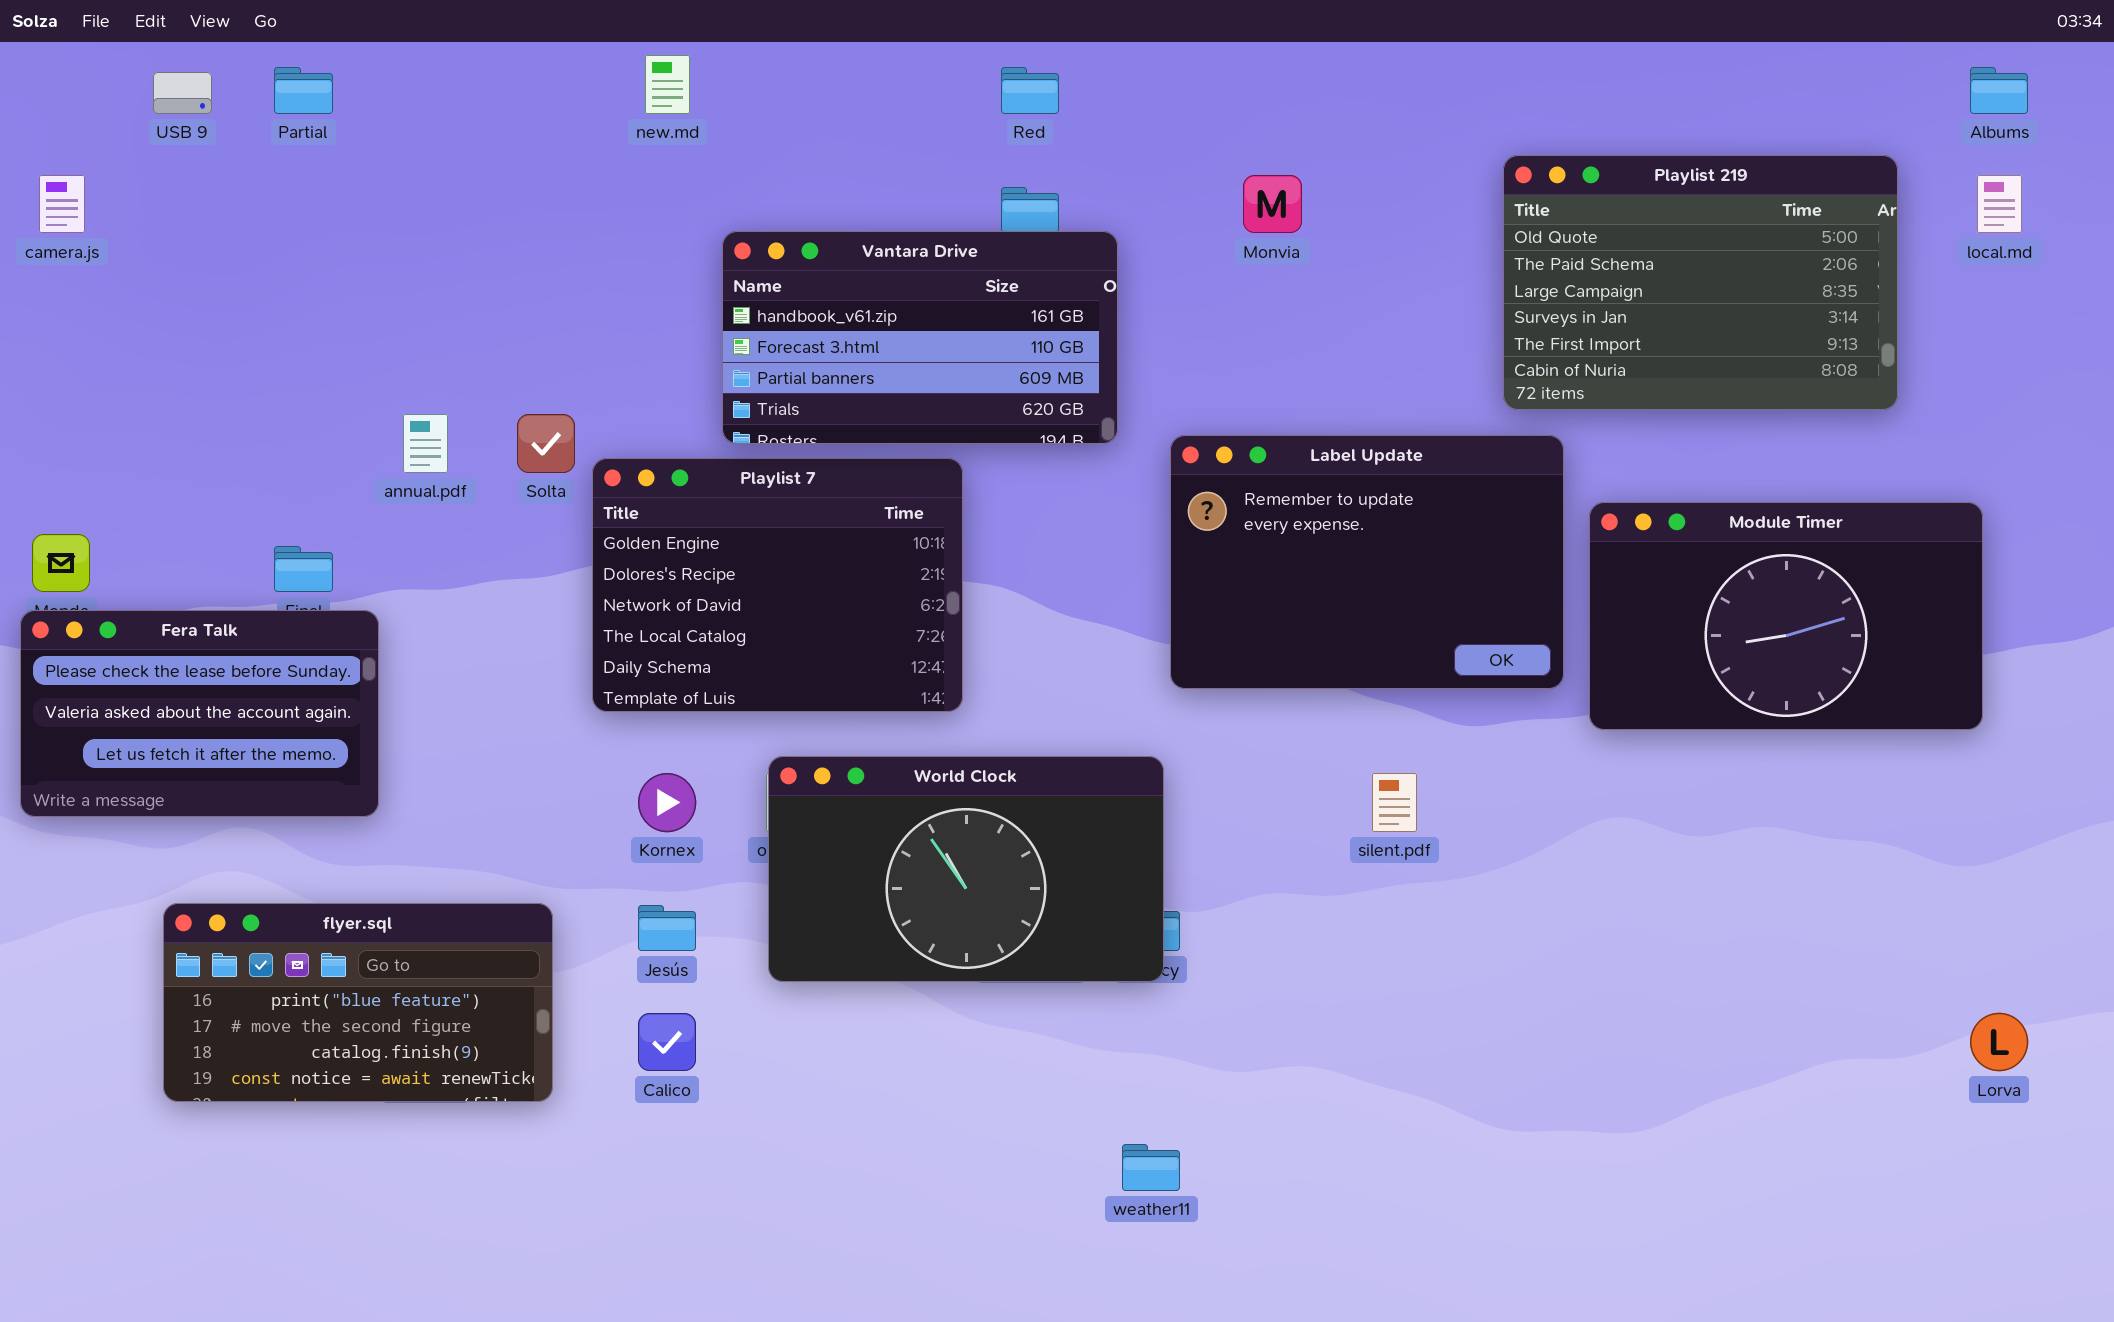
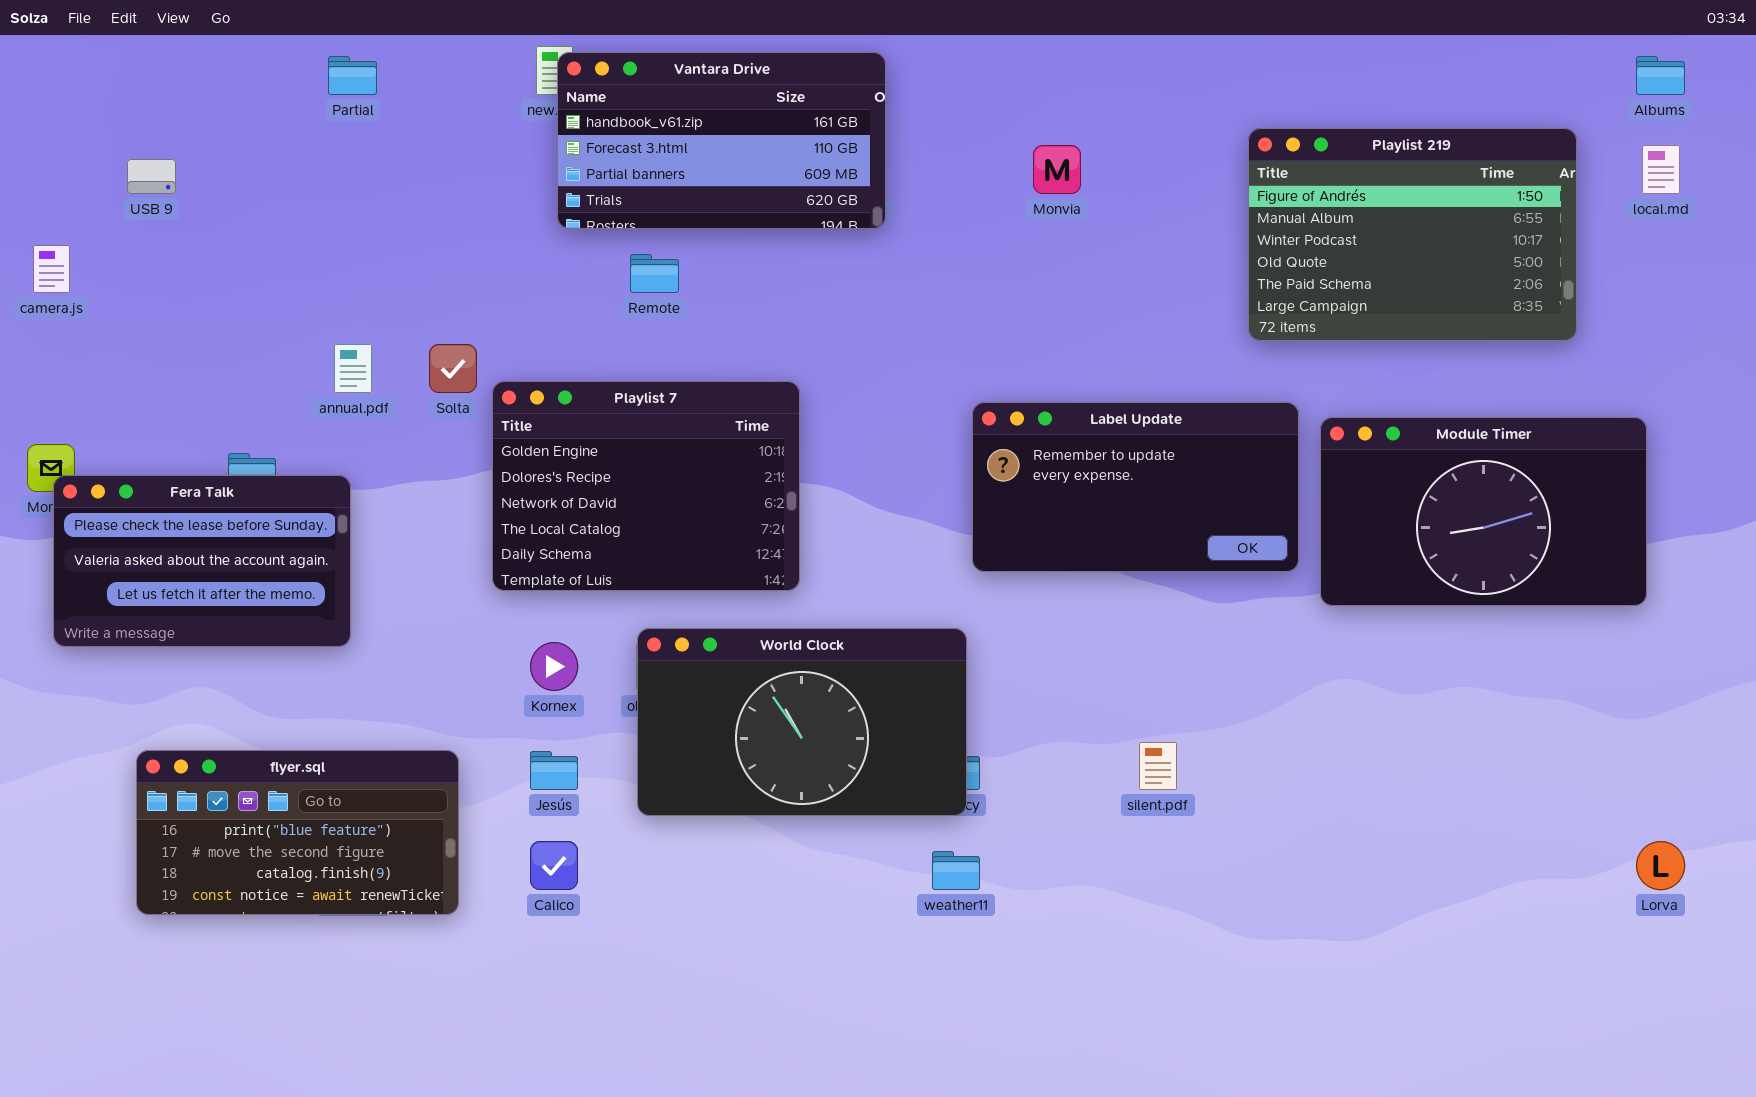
Partial: [274,67,333,114] -> [328,56,377,95], moved
USB 9: [153,72,212,114] -> [127,159,176,194], moved
Playlist 219: [1503,155,1898,410] -> [1248,128,1577,341], scrolled up 3 rows
camera.js: [39,175,85,233] -> [33,245,70,293], moved
Vantara Drive: [722,231,1118,444] -> [557,52,886,229], moved
Label Update: [1170,435,1564,689] -> [972,402,1299,572], resized
Fera Talk: [20,610,379,817] -> [53,475,351,647], moved
silent.pdf: [1372,773,1417,832] -> [1139,742,1177,790], moved
weather11: [1122,1144,1180,1191] -> [932,851,980,890], moved

